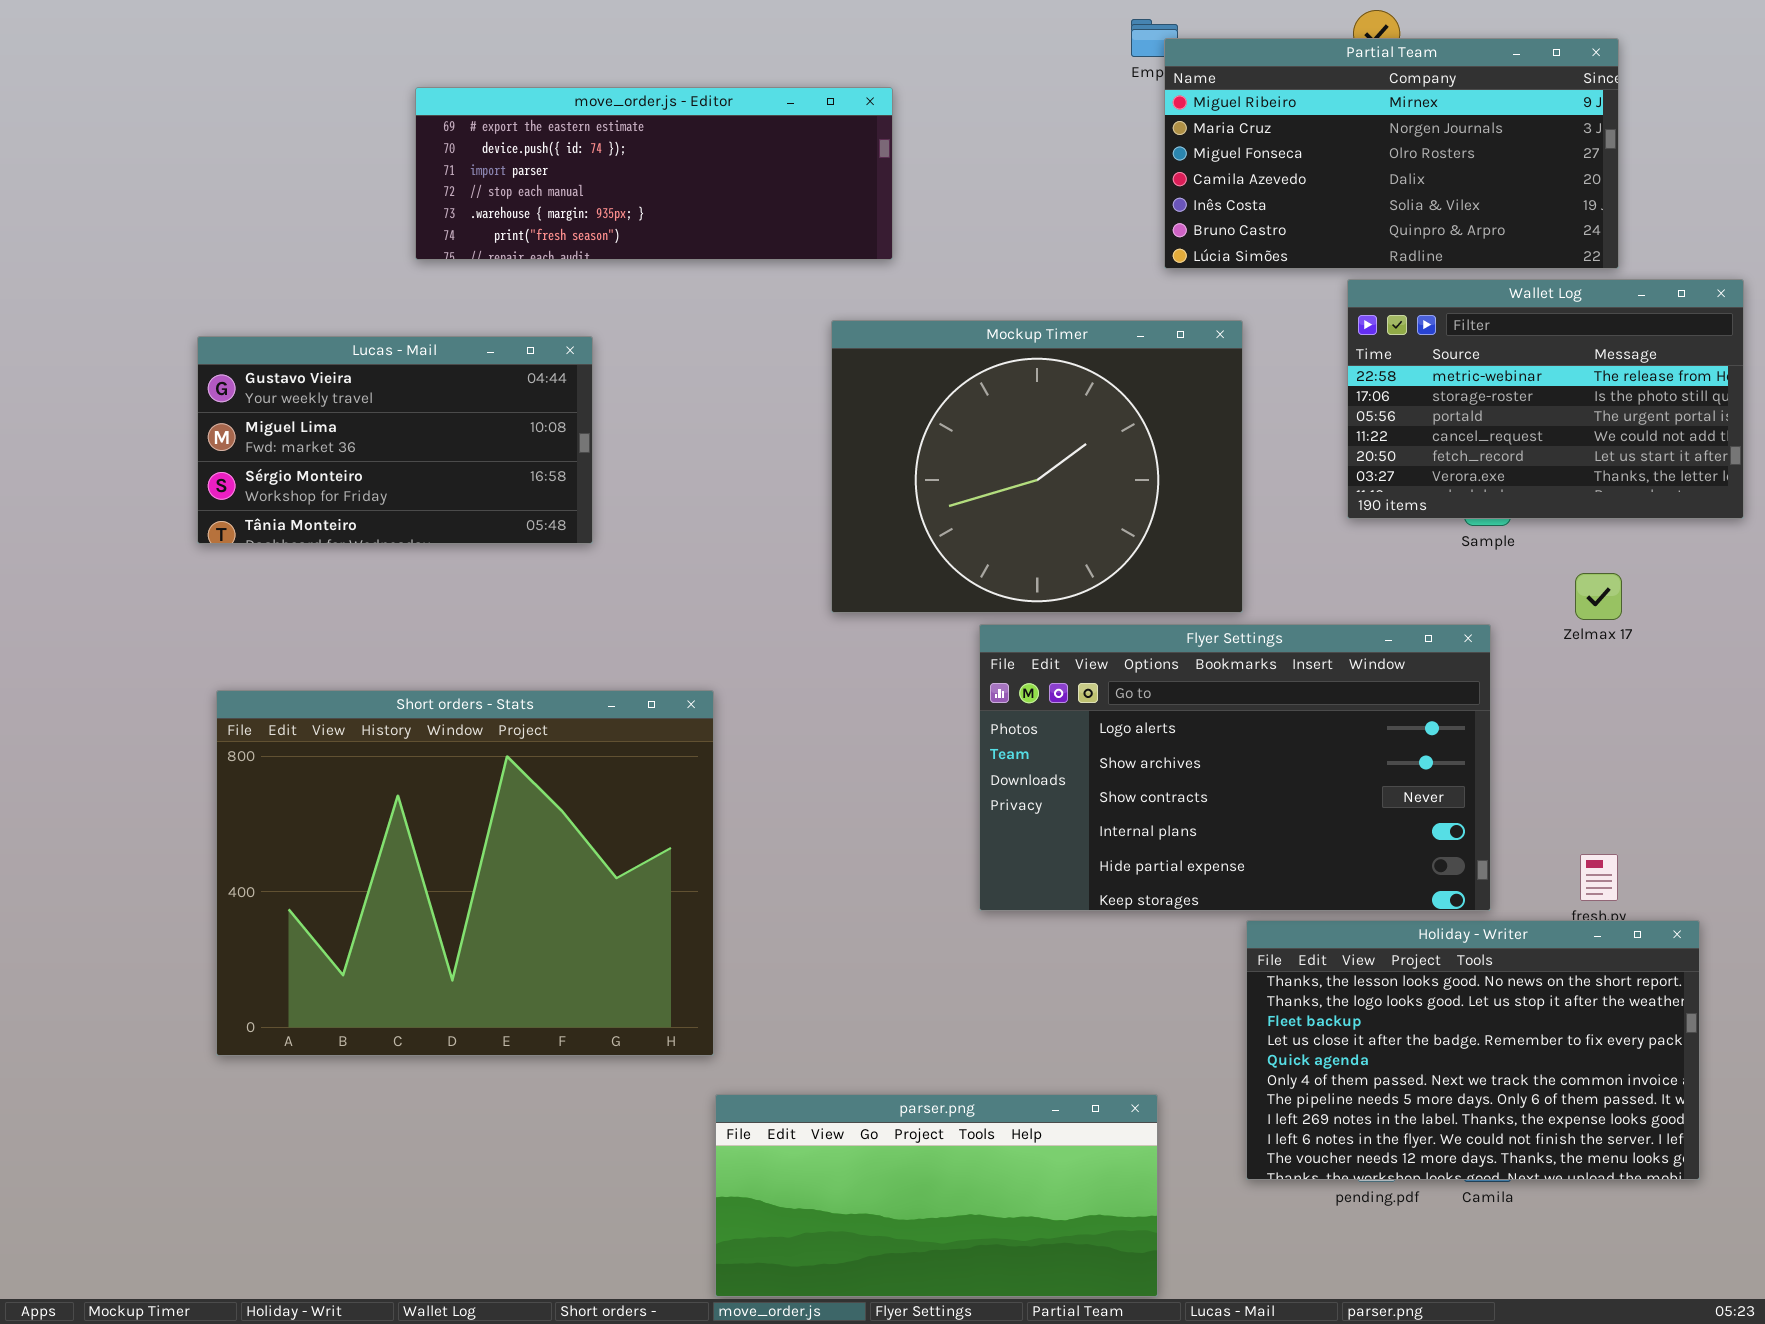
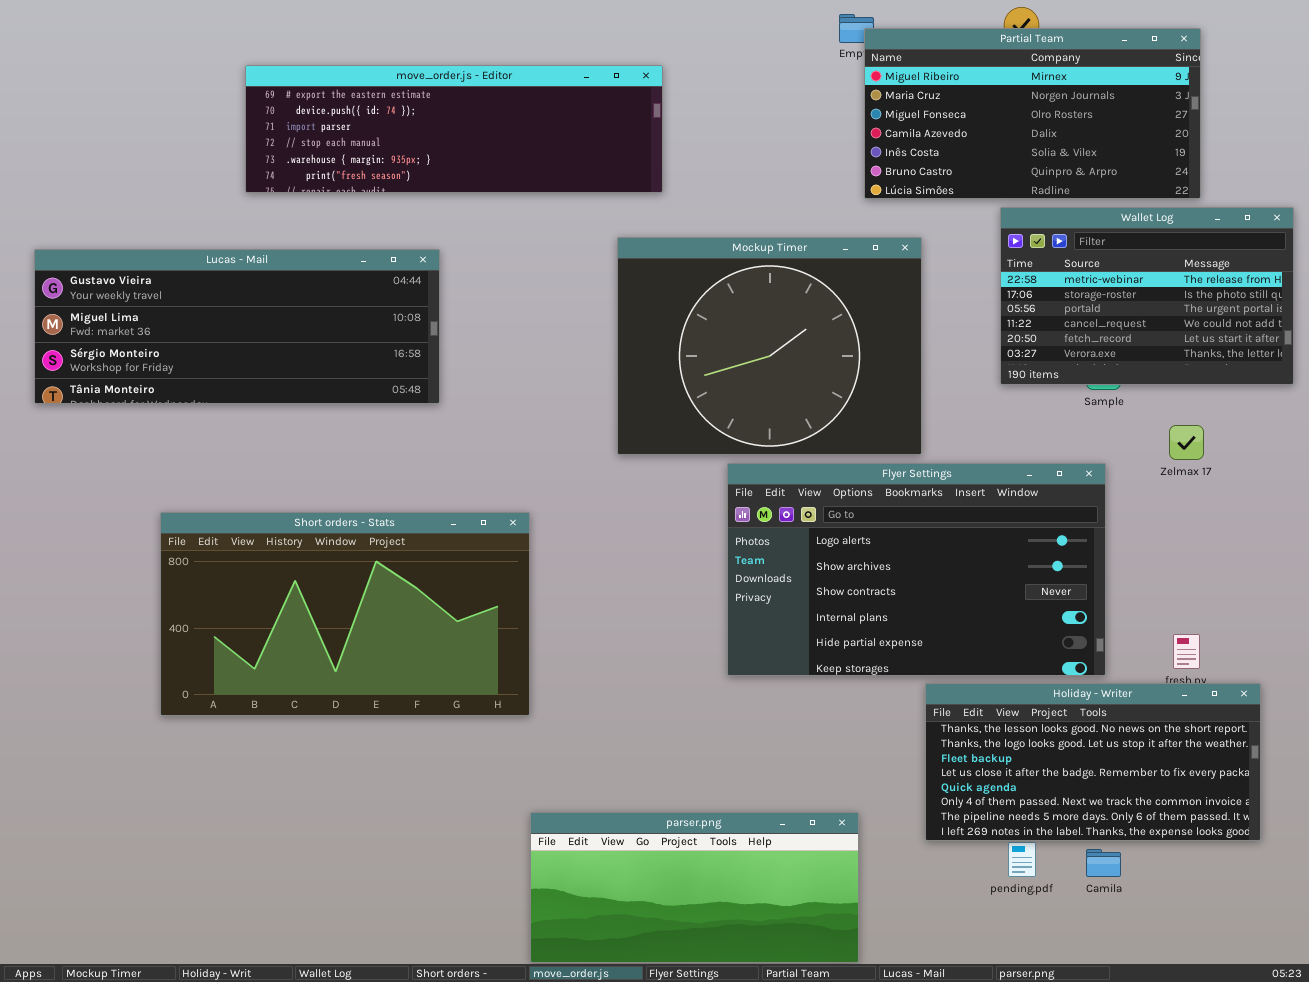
move_order.js - Editor: [415,87,893,260] -> [245,65,663,193], resized
Lucas - Mail: [197,336,593,544] -> [34,249,440,404], resized
Short orders - Stats: [216,690,714,1056] -> [160,512,530,716], resized
Holiday - Writer: [1246,920,1700,1180] -> [925,683,1261,841], resized

